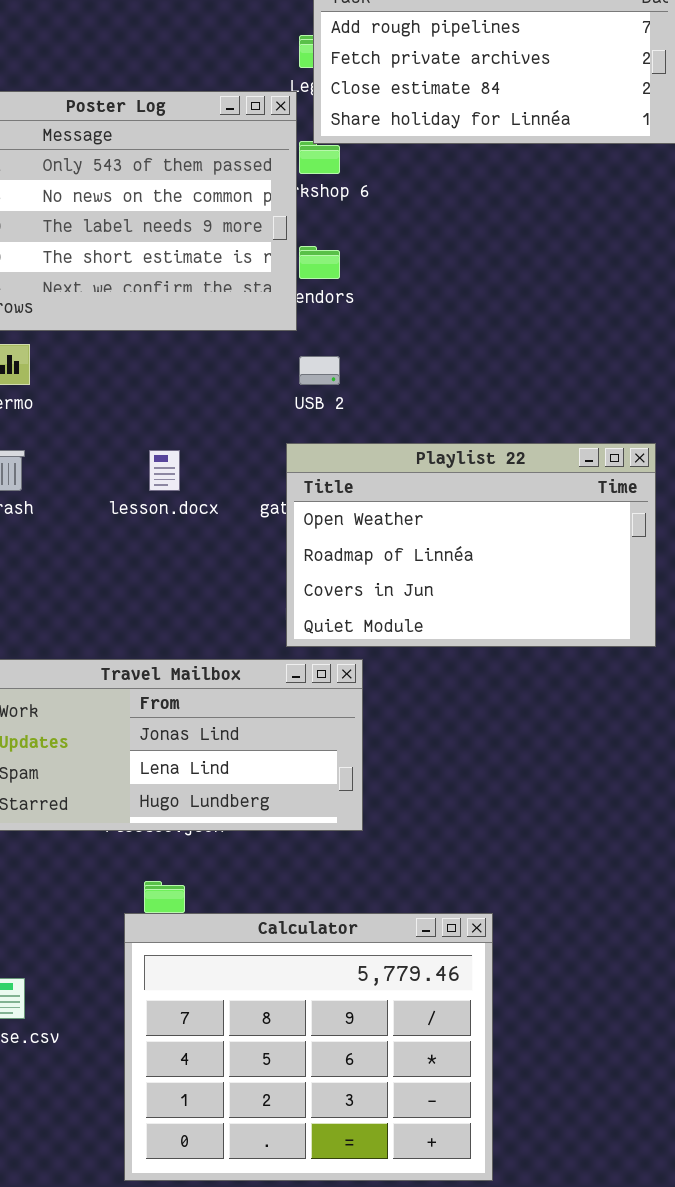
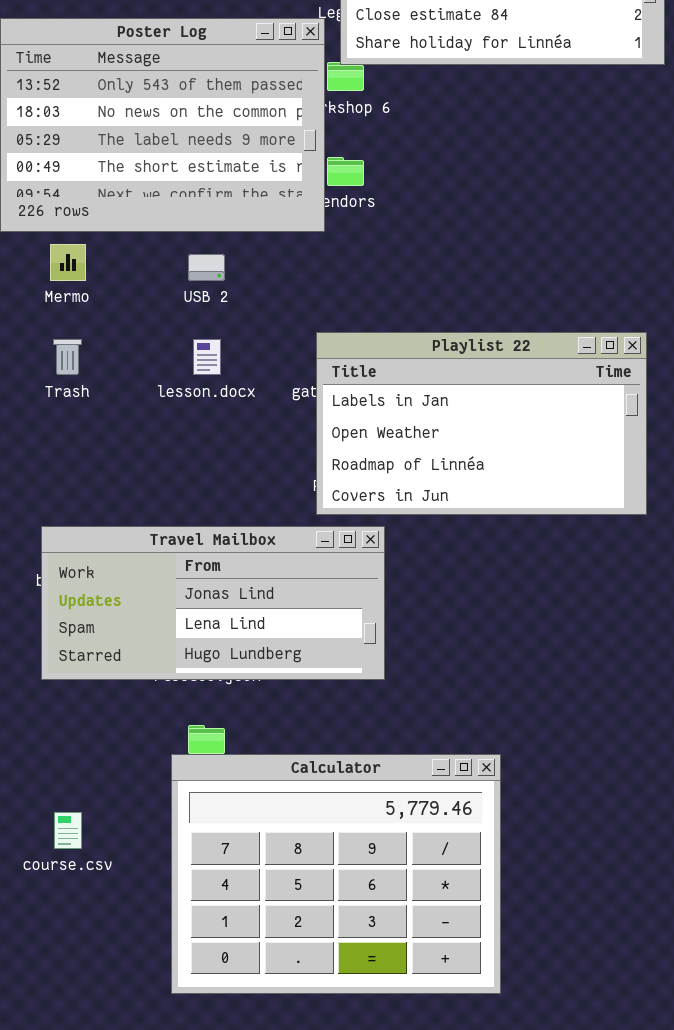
USB 2: [299,356,340,385] -> [188,254,225,281], moved
Playlist 22: [286,443,656,647] -> [316,332,647,515], scrolled up 1 row

